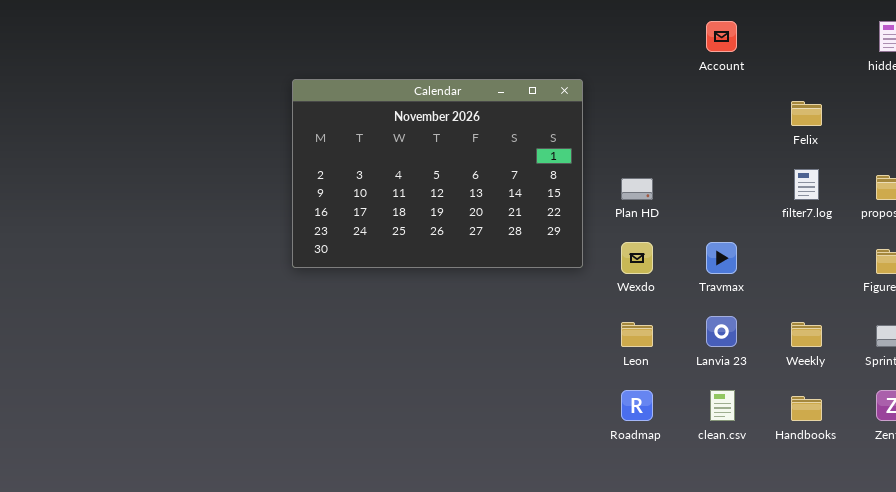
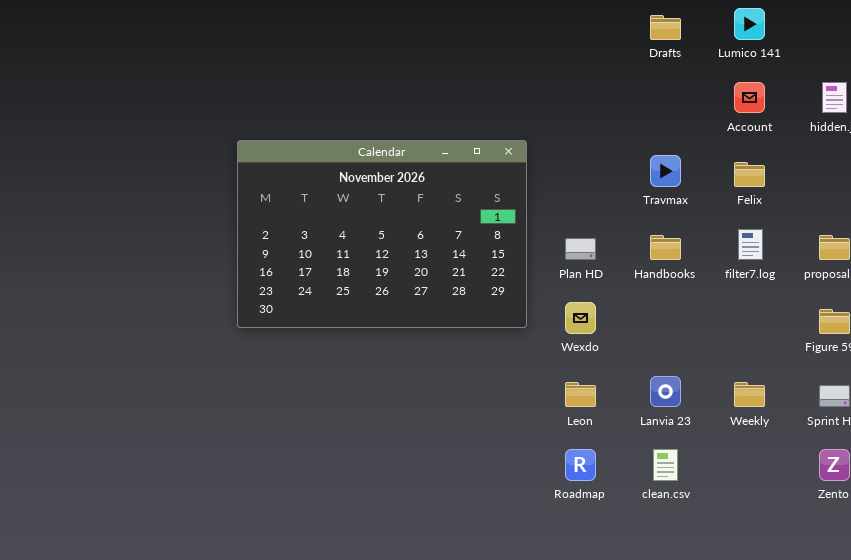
Account: [706,21,737,52] -> [734,82,765,113], moved
Travmax: [706,242,737,274] -> [650,155,681,187], moved
Handbooks: [791,396,822,421] -> [650,235,681,260], moved

